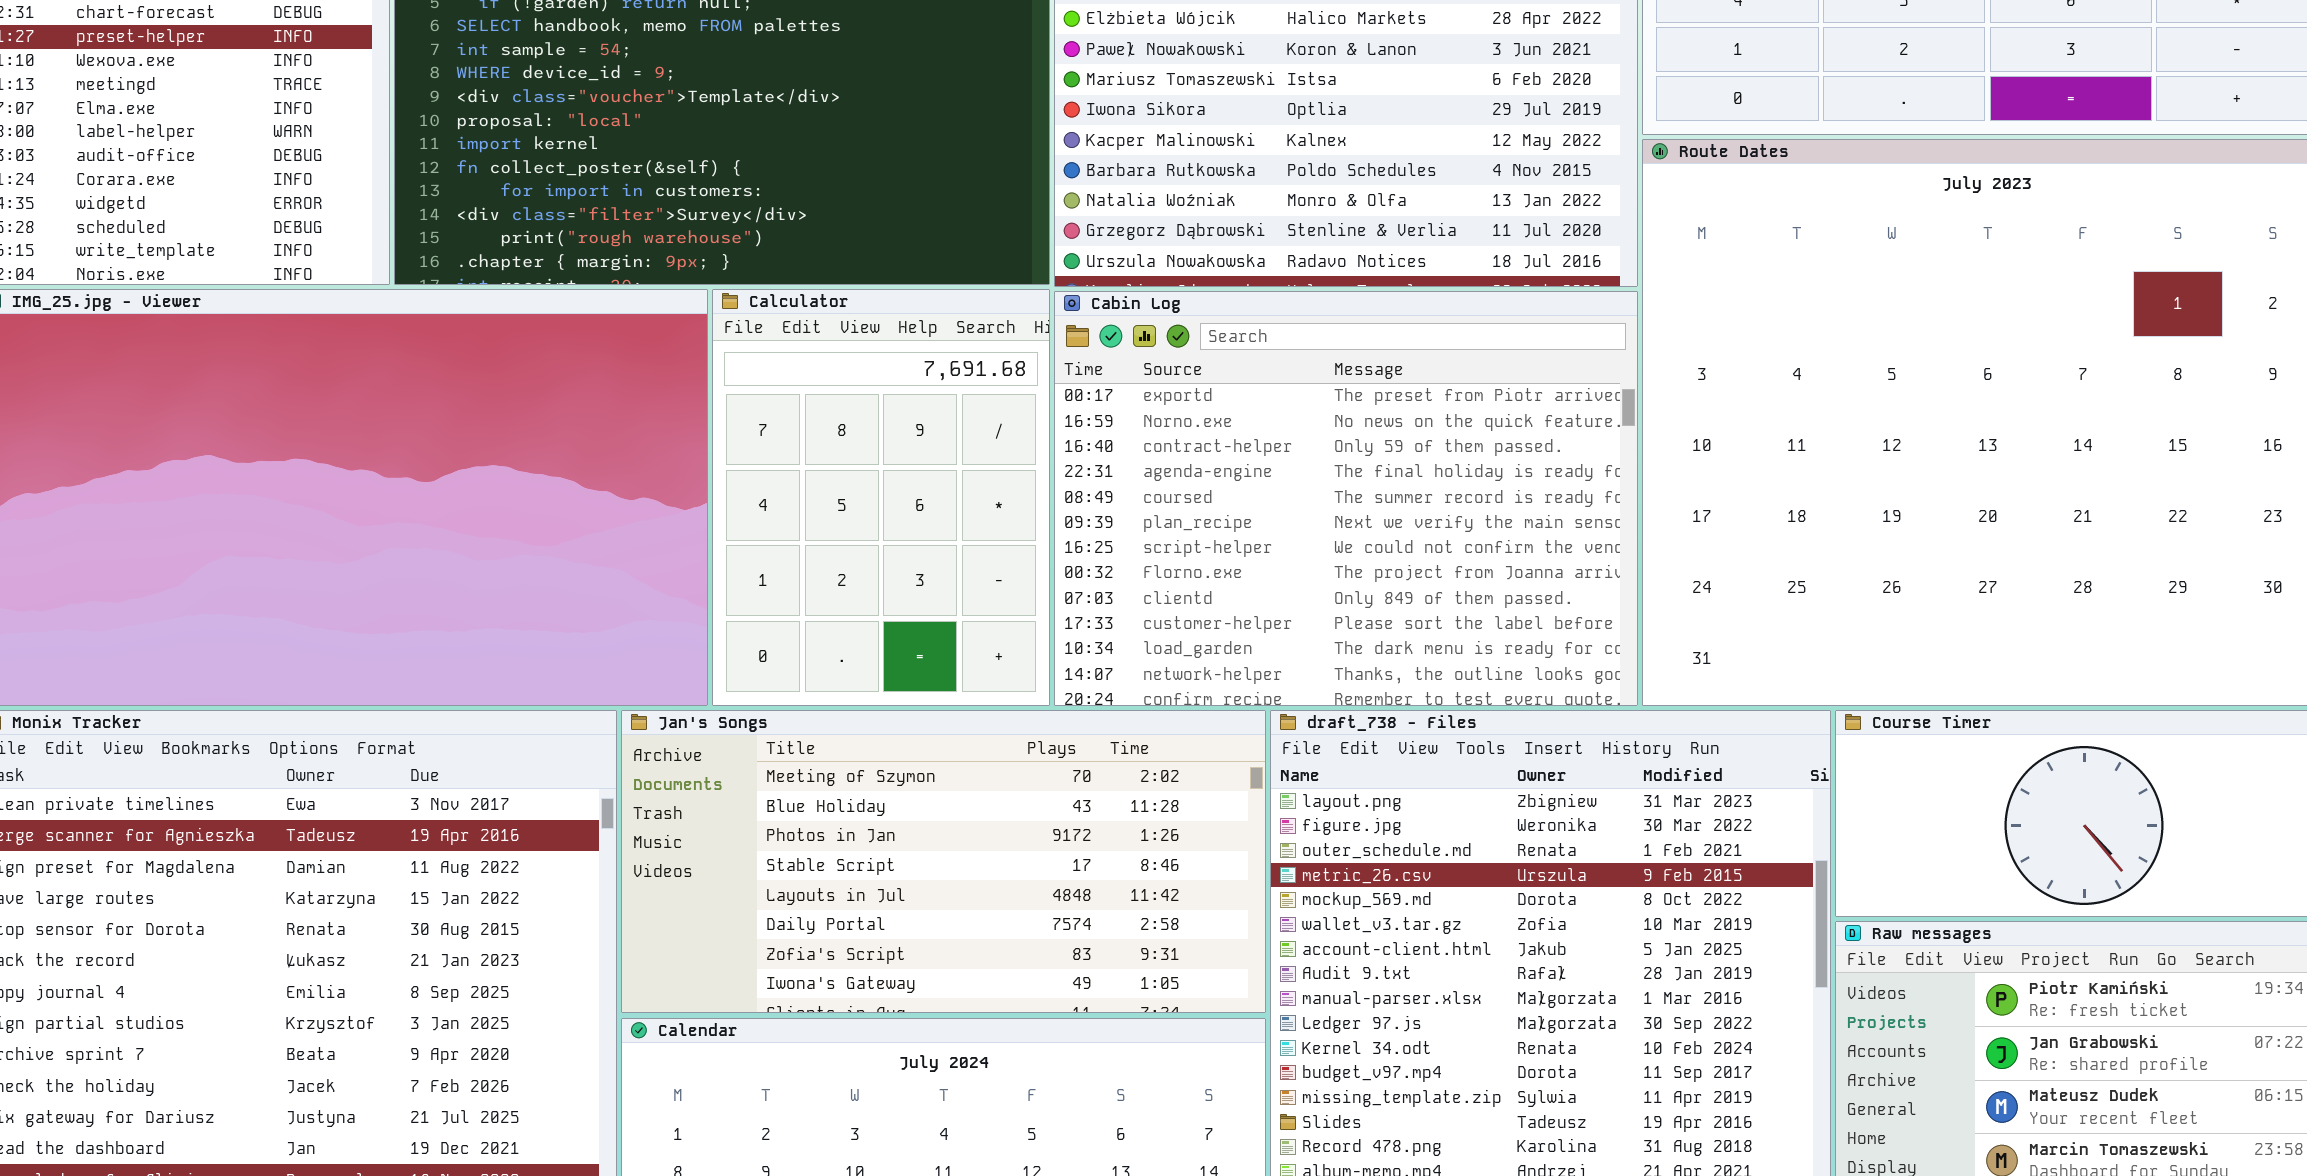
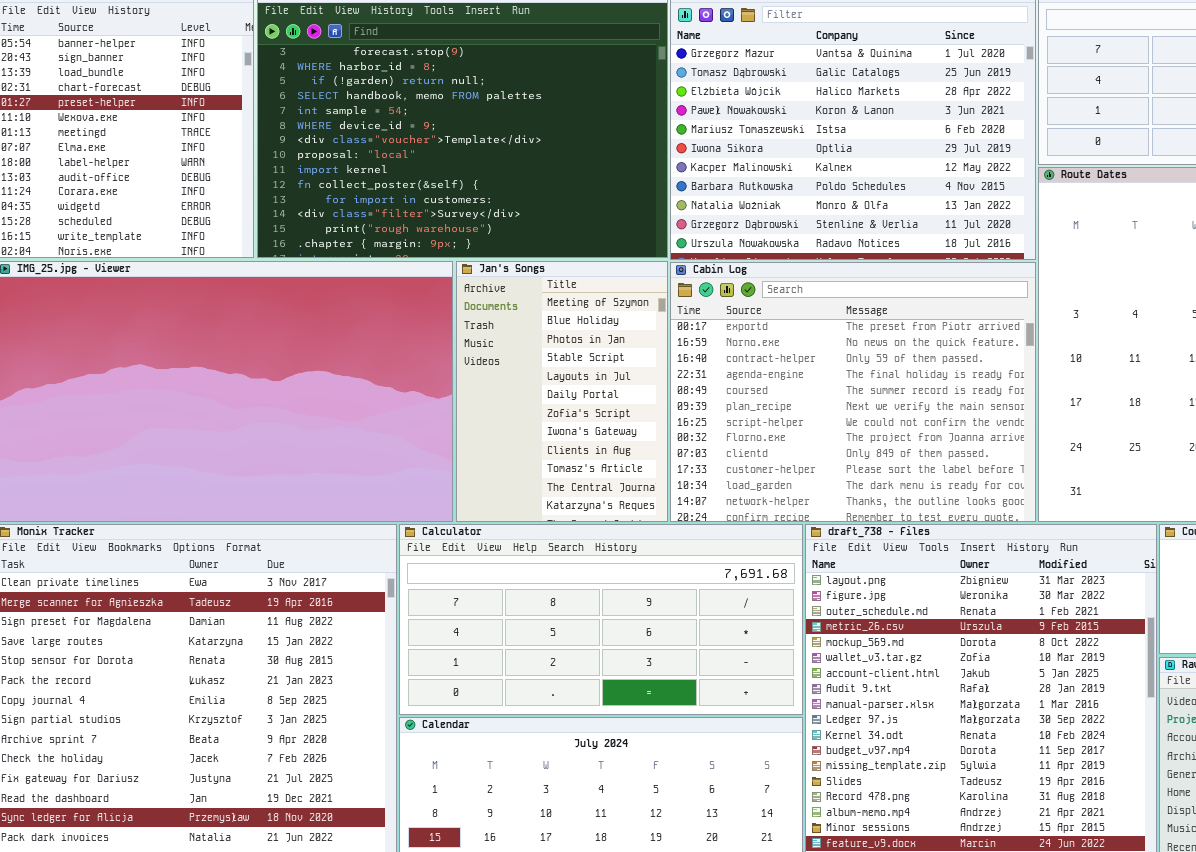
Calculator: [712,289,1050,706] -> [399,524,803,715], moved, resized
Jan's Songs: [621,710,1266,1013] -> [456,261,668,522], moved, resized

